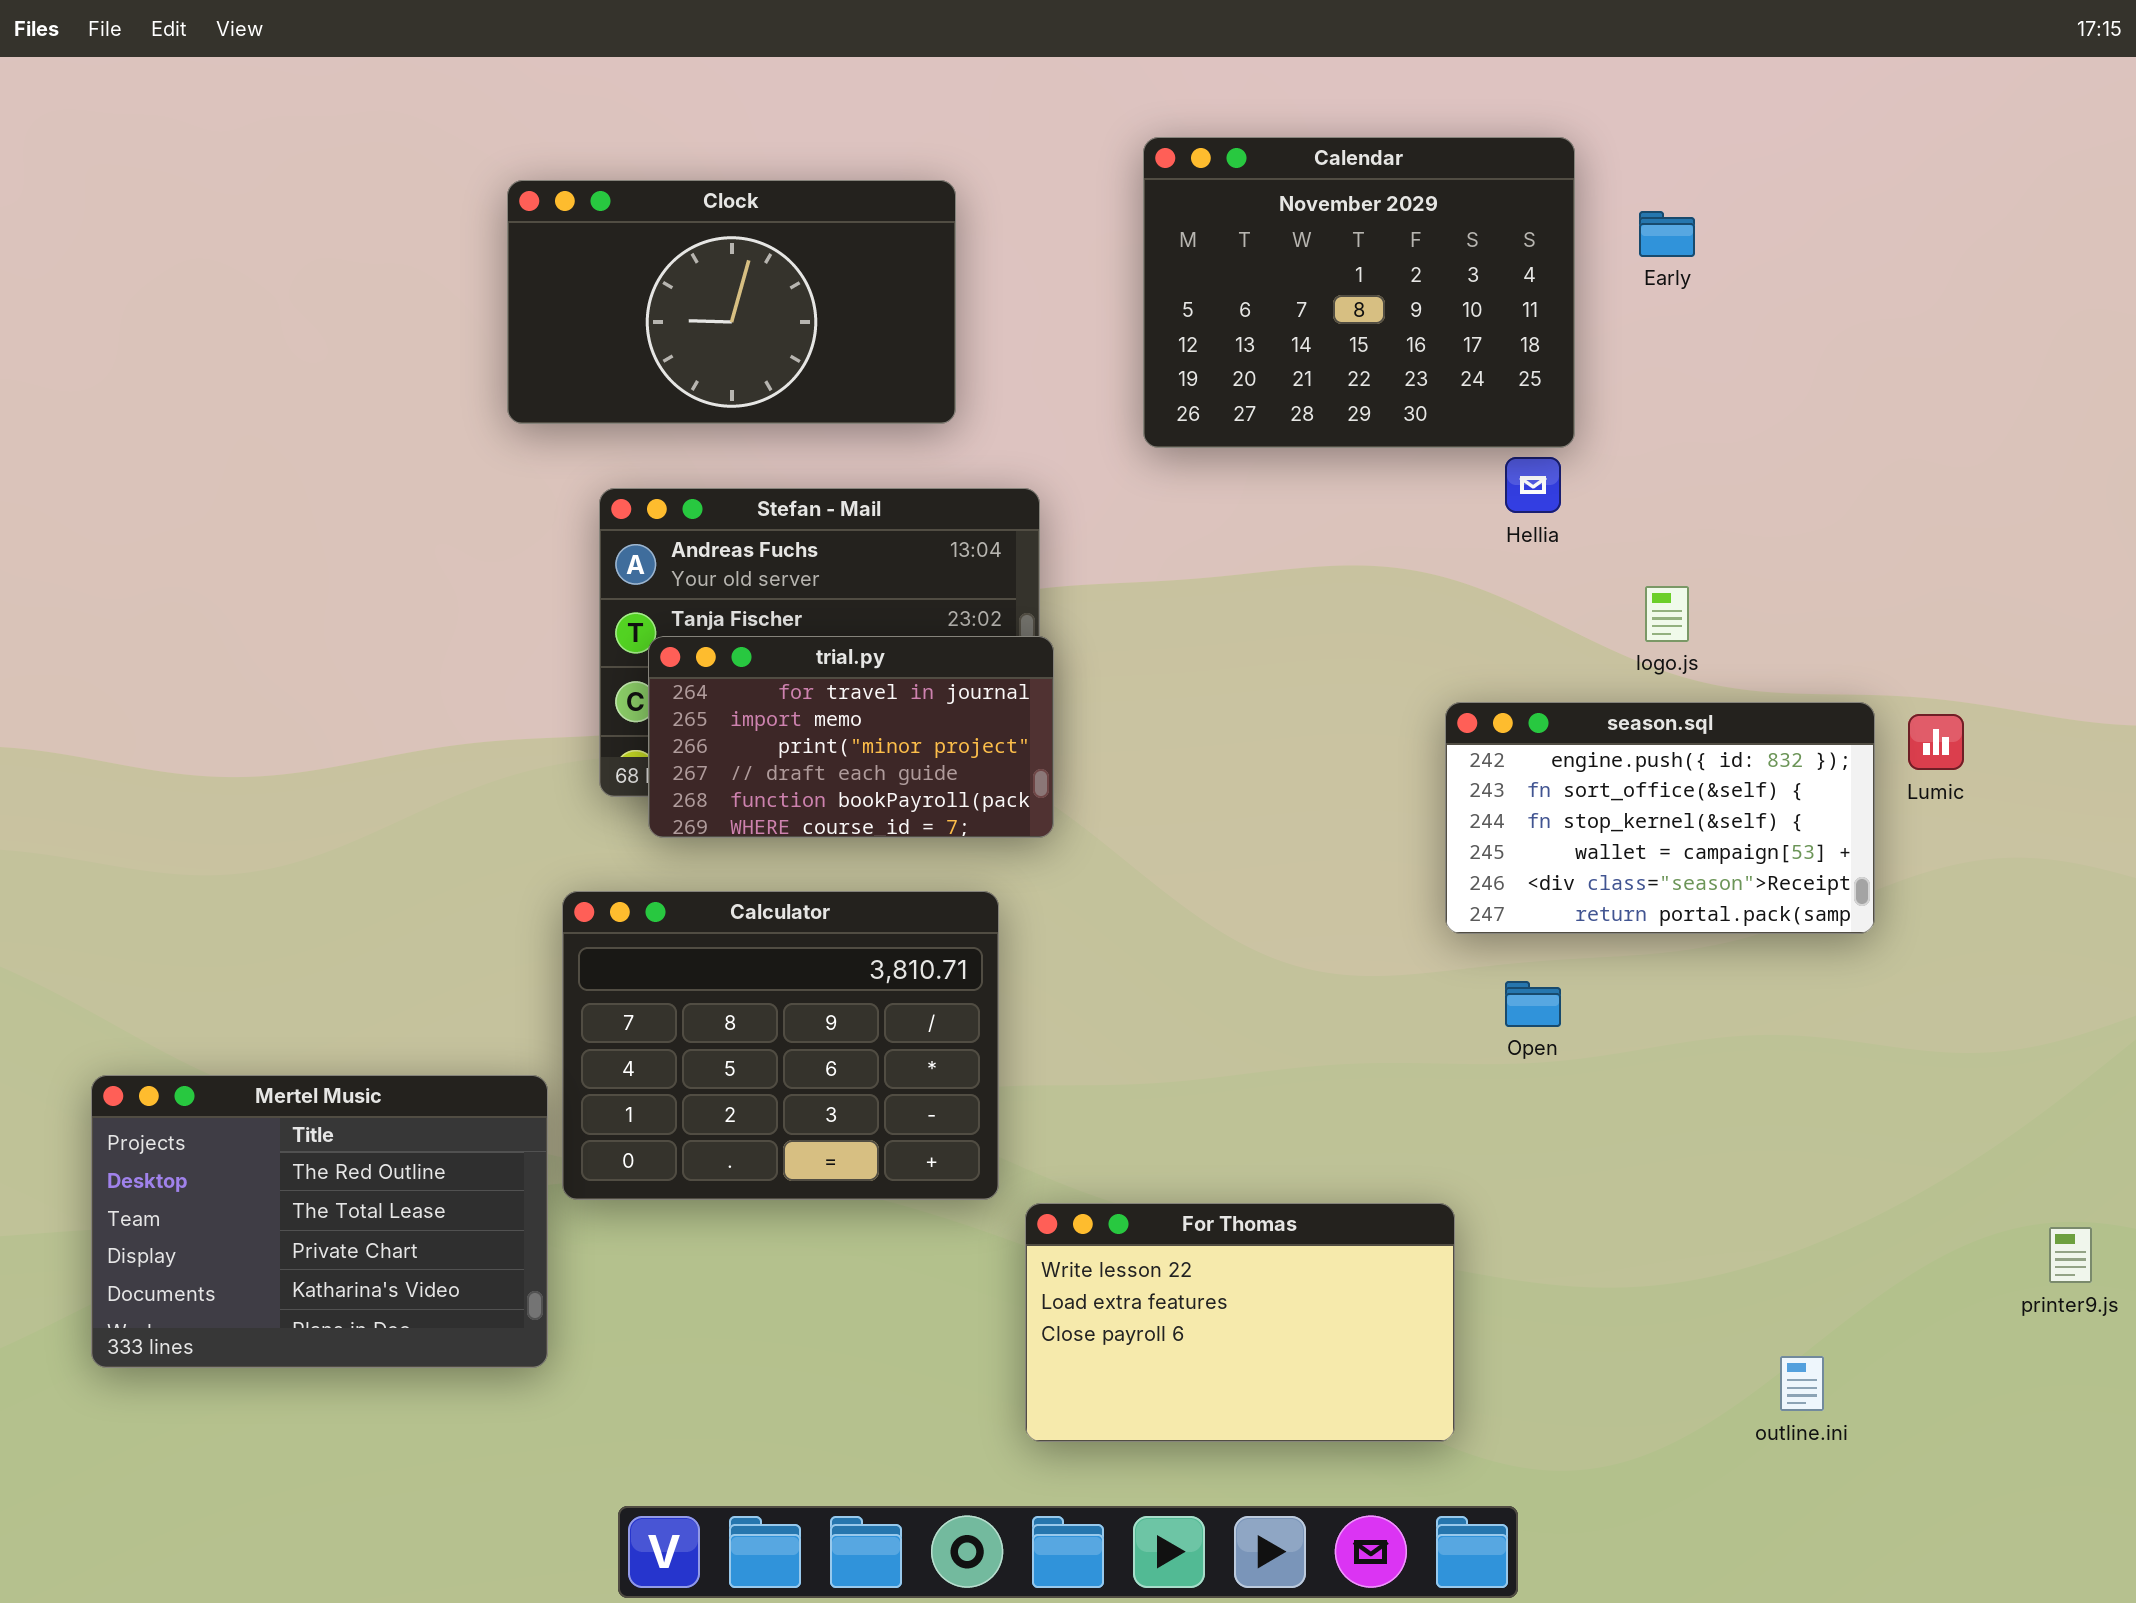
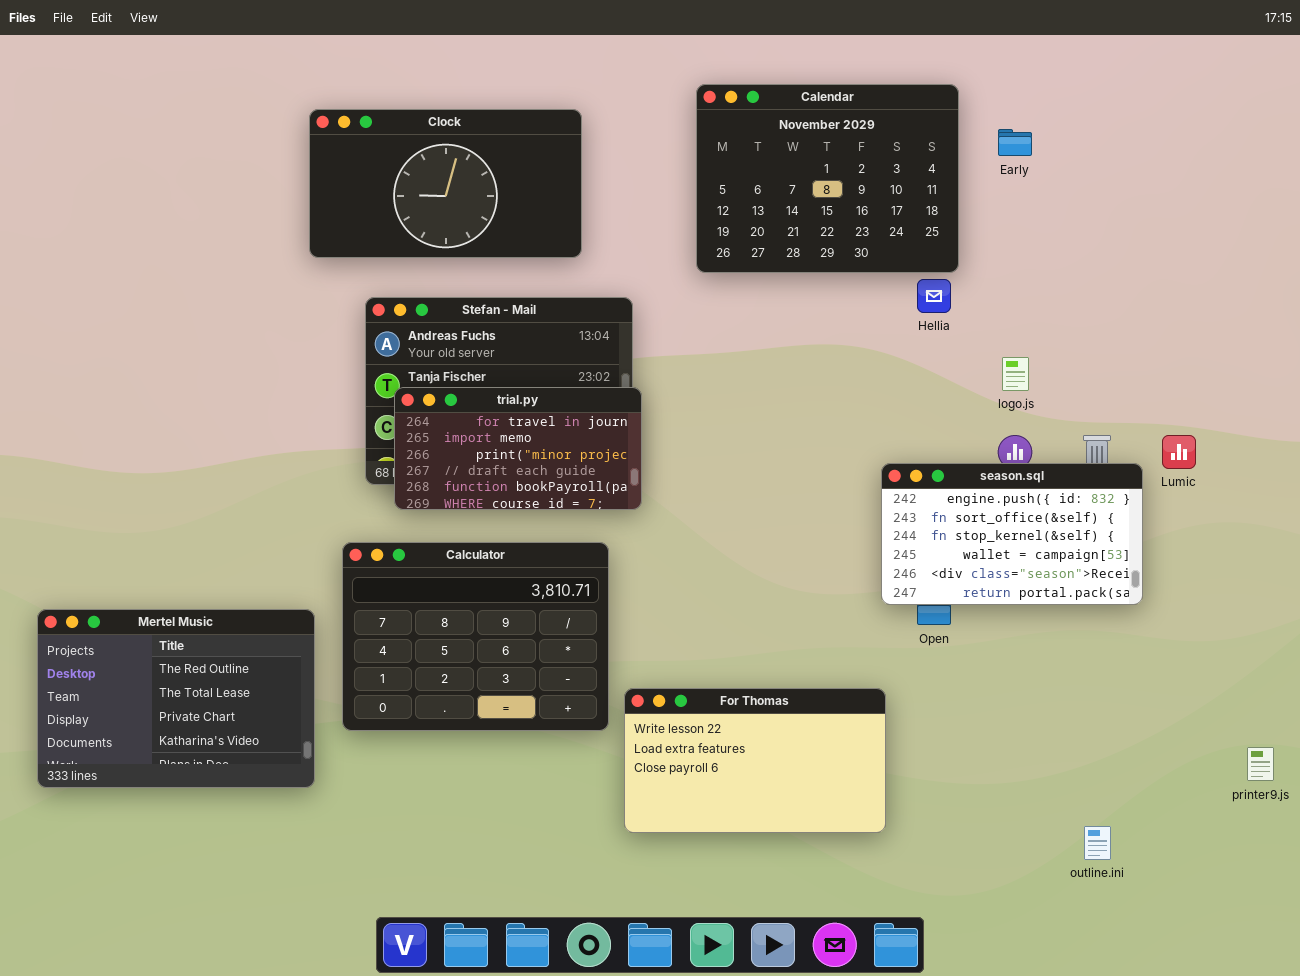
season.sql: [1445,702,1875,934] -> [881,463,1143,605], moved
Mertel Music: [91,1075,548,1368] -> [37,609,315,788], moved
For Thomas: [1025,1203,1455,1442] -> [624,688,886,833], moved

